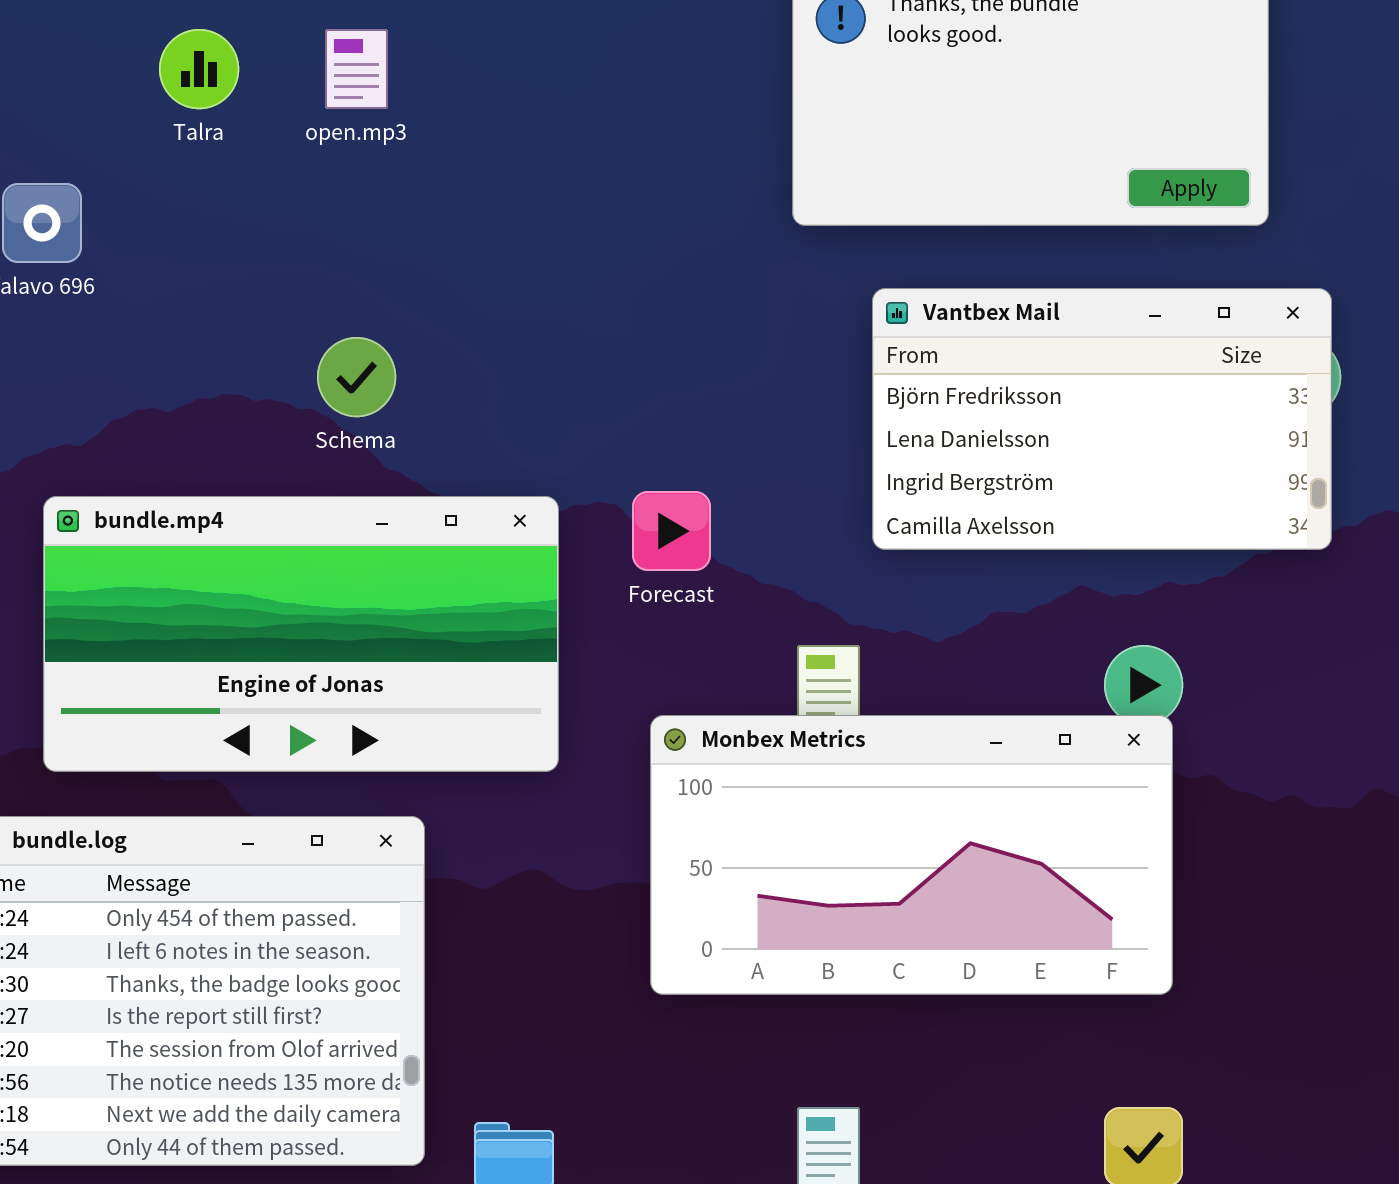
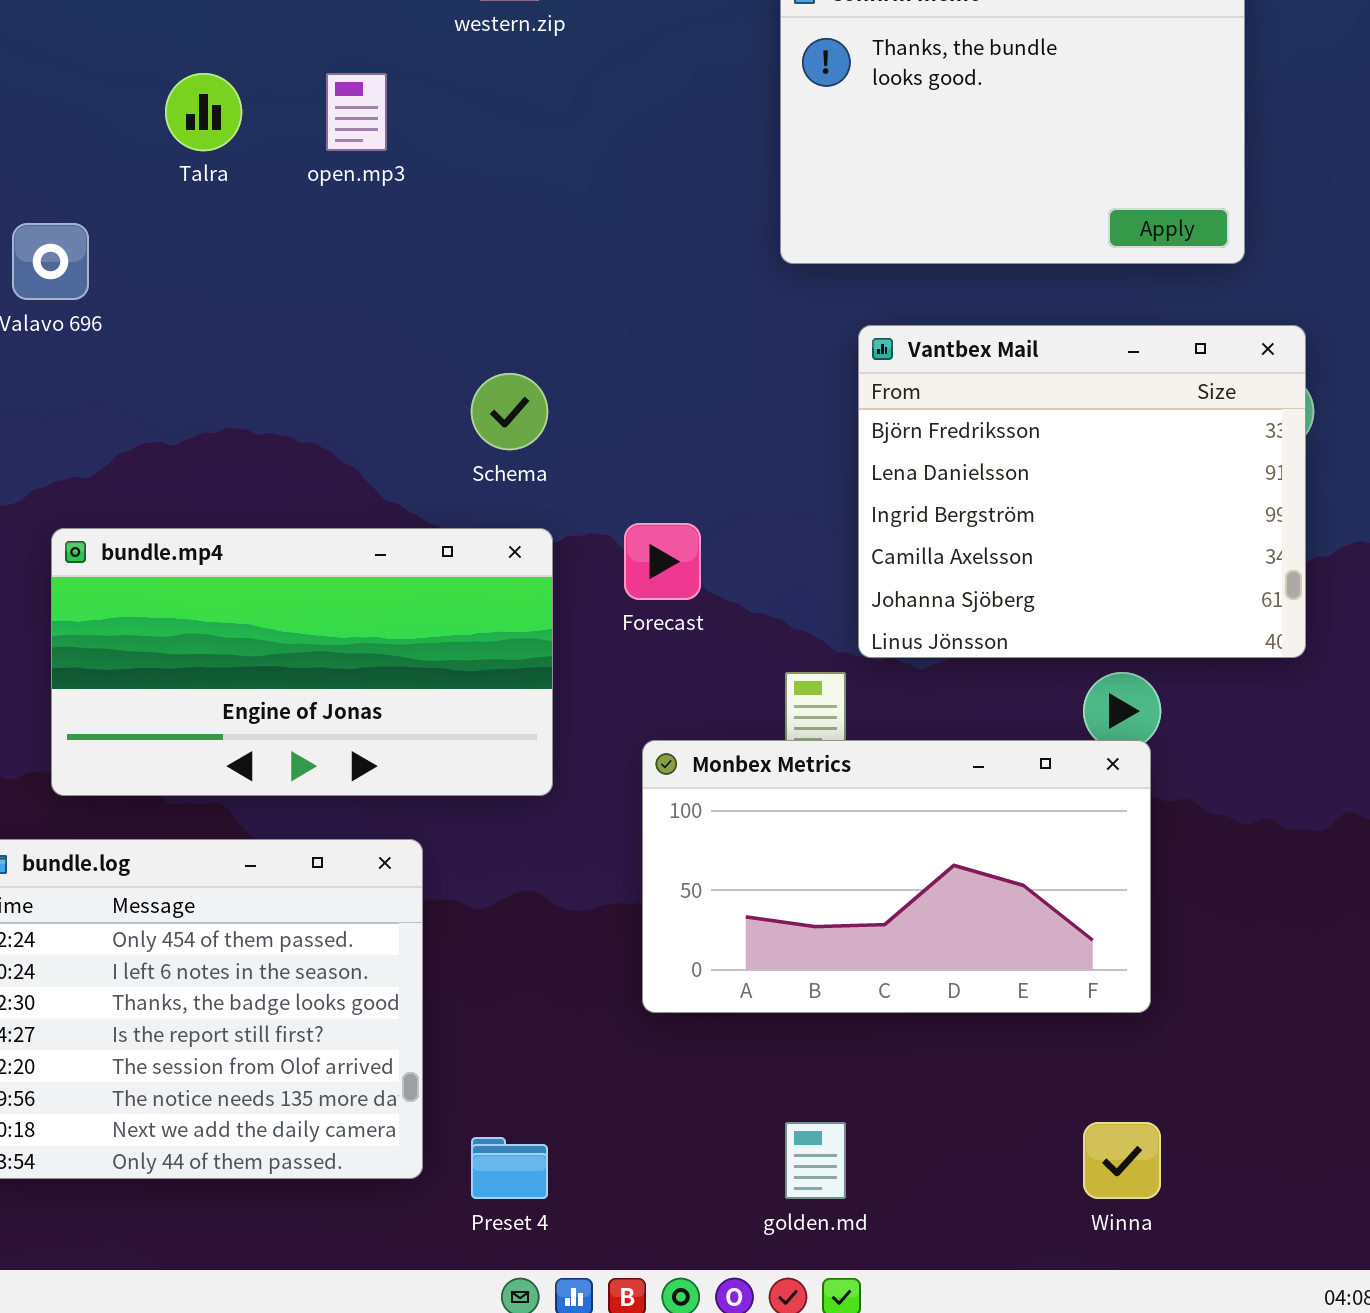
Vantbex Mail: [872,288,1332,550] -> [858,325,1306,658], resized
Schema: [317,337,396,417] -> [471,373,548,450], moved

